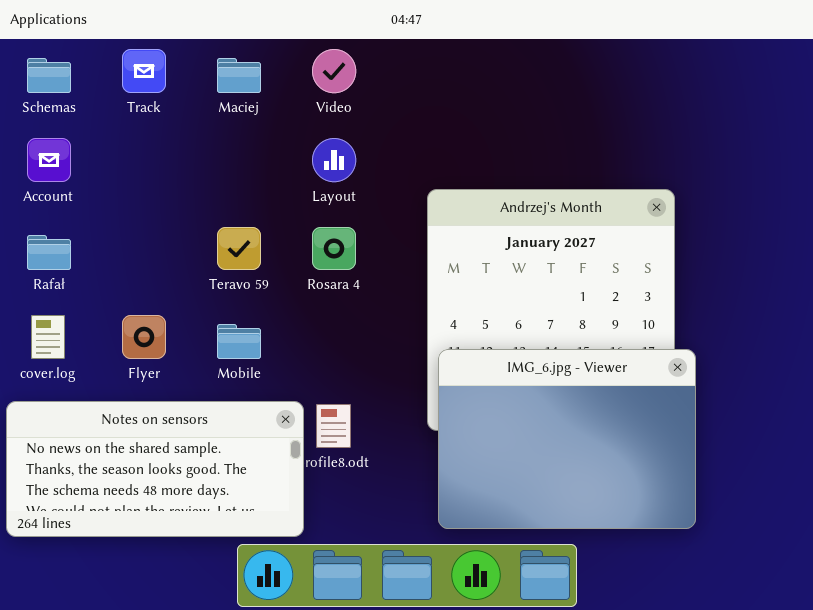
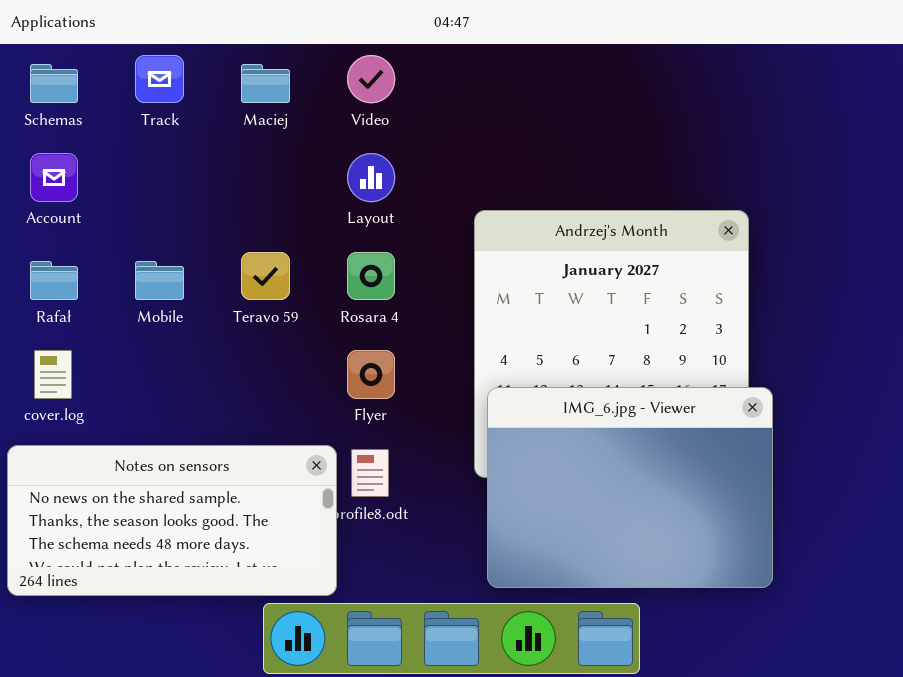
Flyer: [122,315,166,359] -> [347,350,395,399], moved
Mobile: [217,324,261,359] -> [135,261,184,300], moved

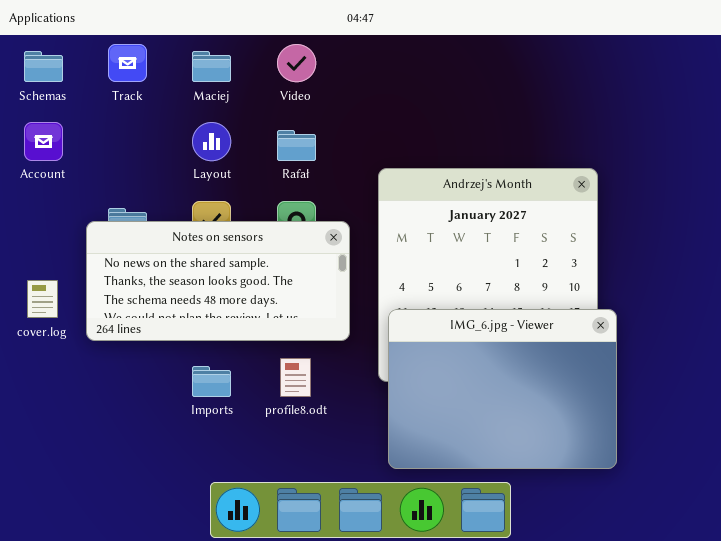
Layout: [347,153,395,202] -> [192,122,231,161], moved
Rafał: [30,261,78,300] -> [277,130,316,161], moved
Notes on sensors: [7,445,337,596] -> [86,221,350,341], moved

